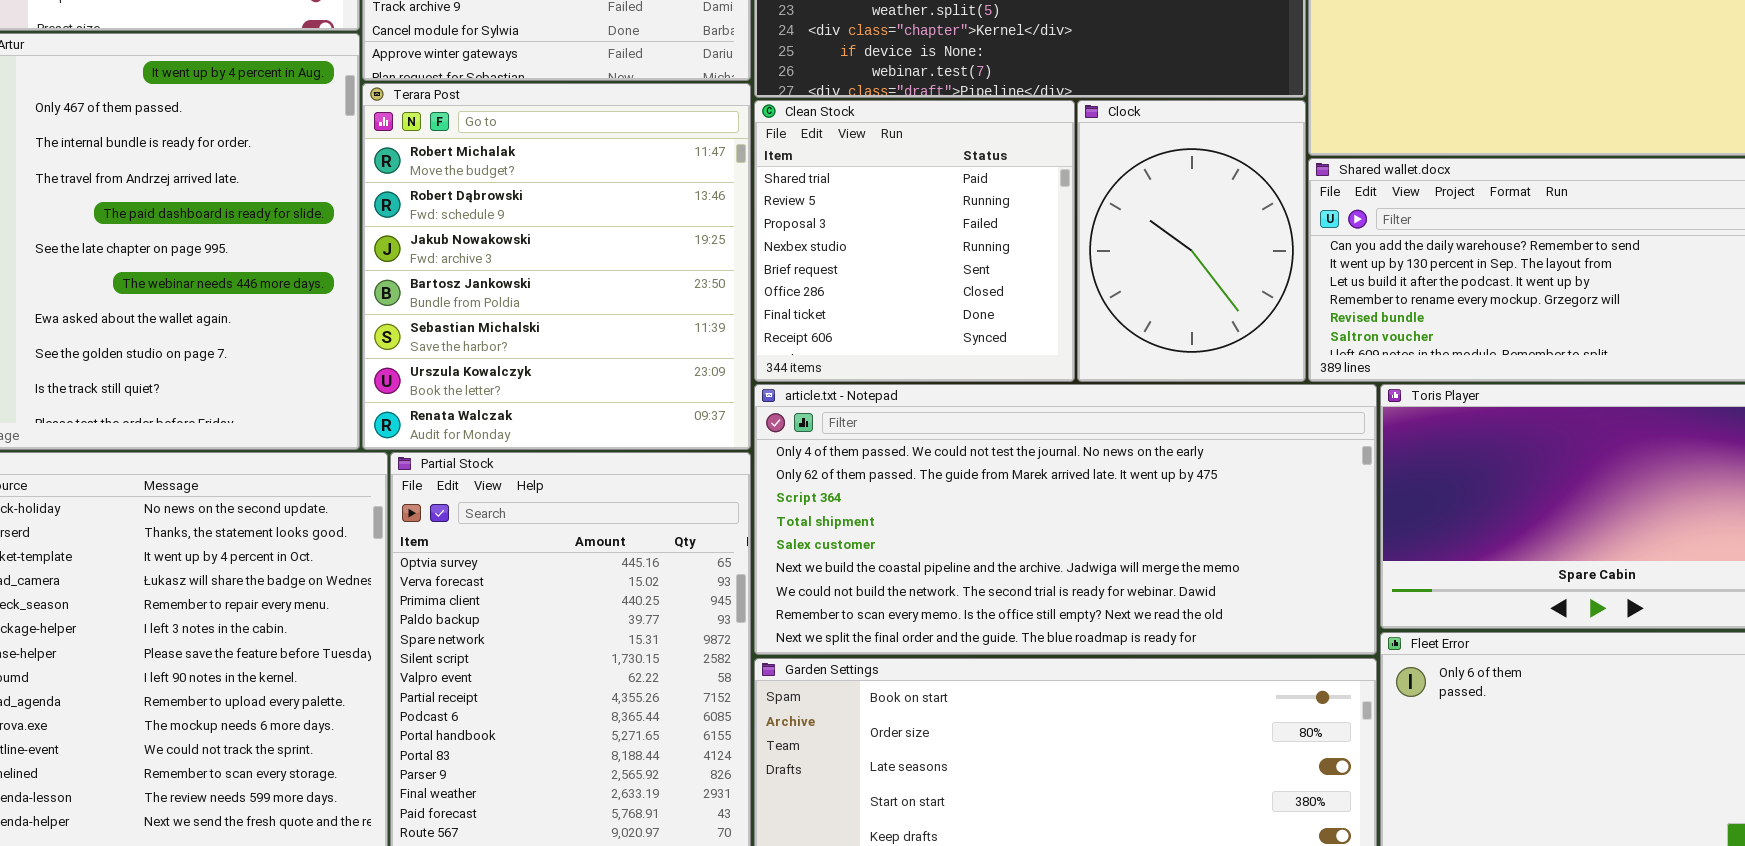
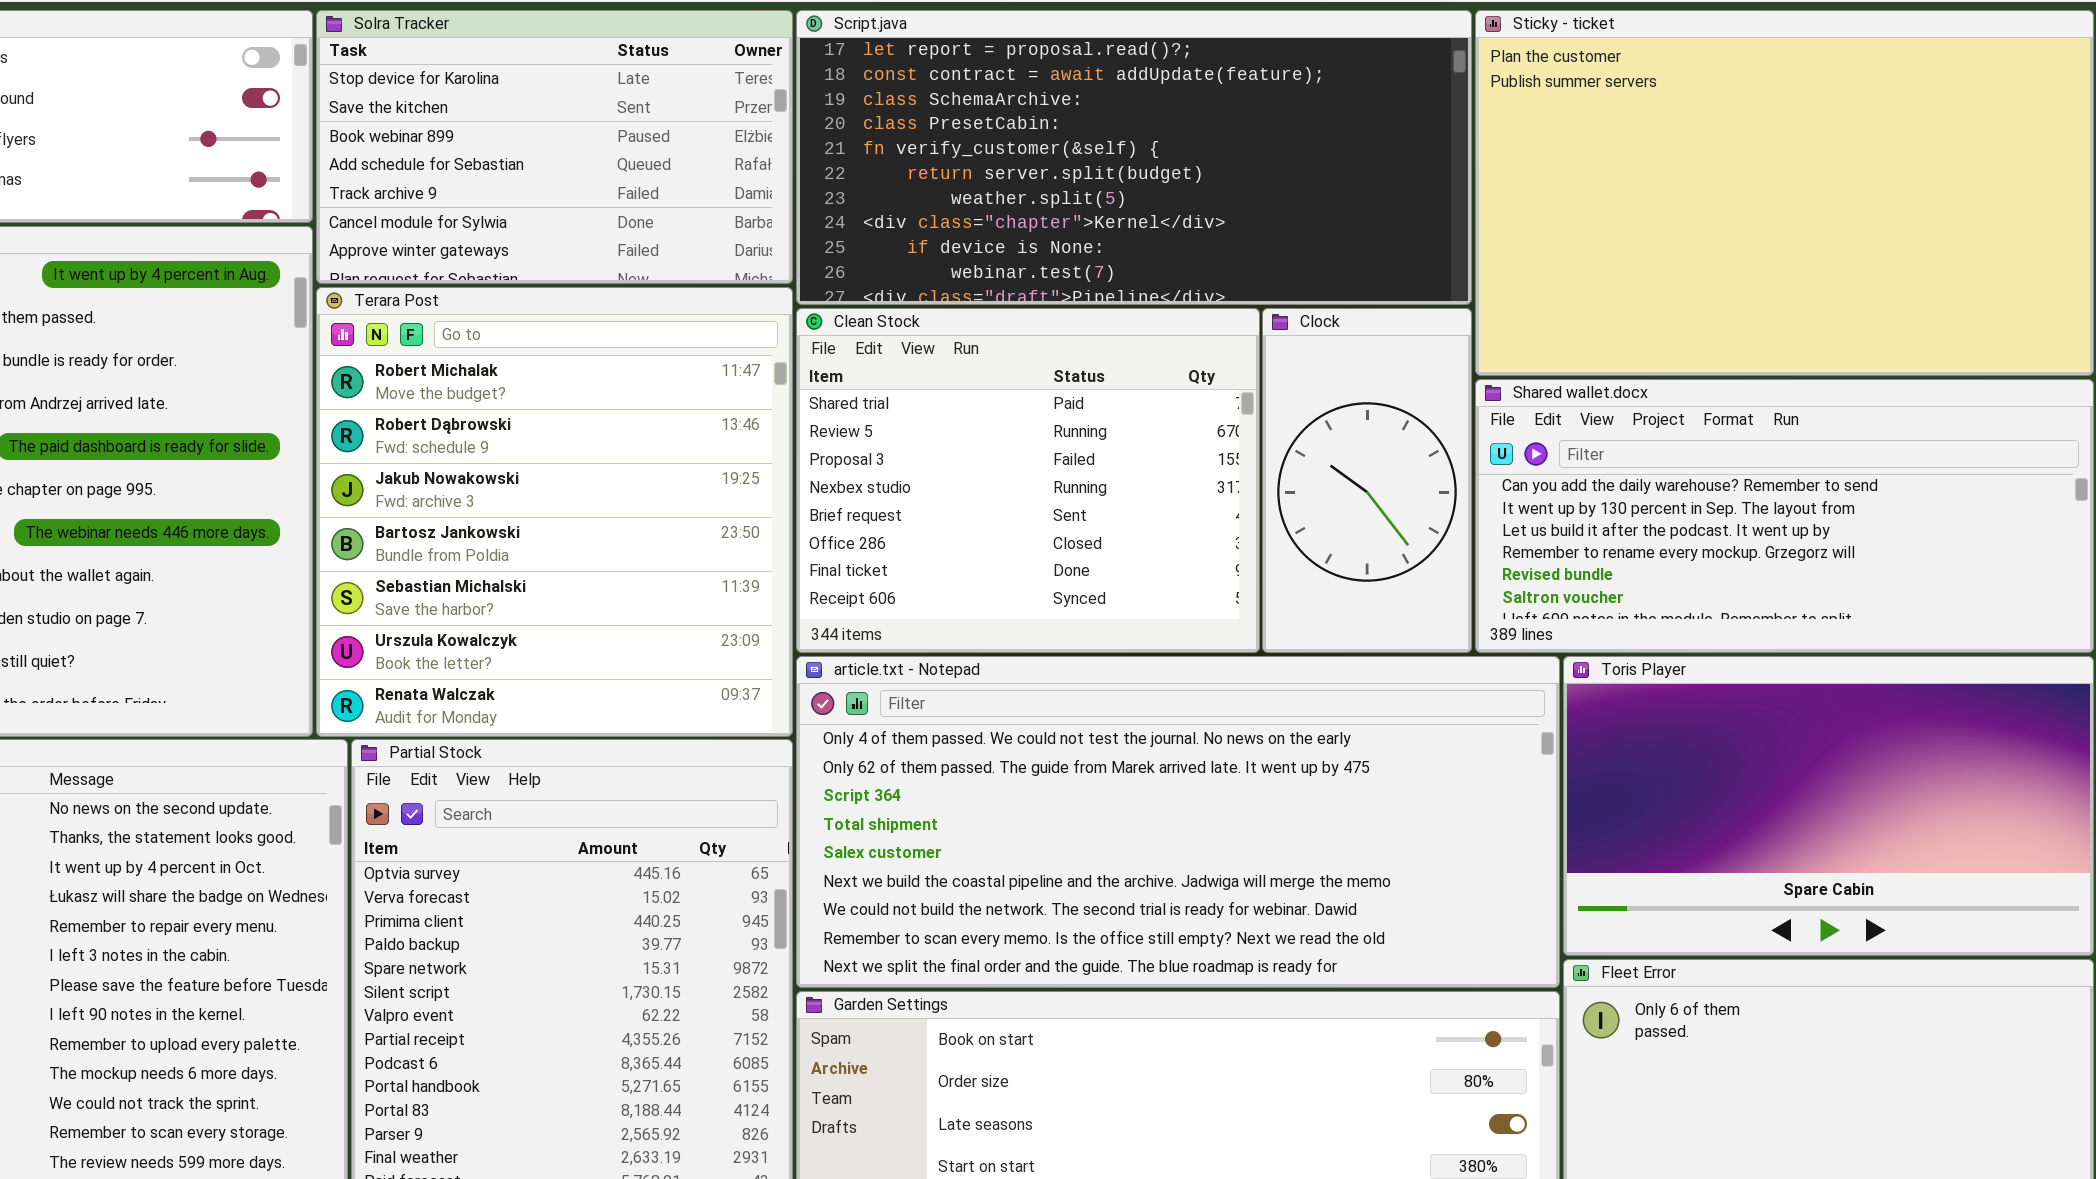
Clean Stock: [754,100,1075,382] -> [796,308,1260,653], resized
Clock: [1077,100,1306,382] -> [1262,308,1472,653], resized

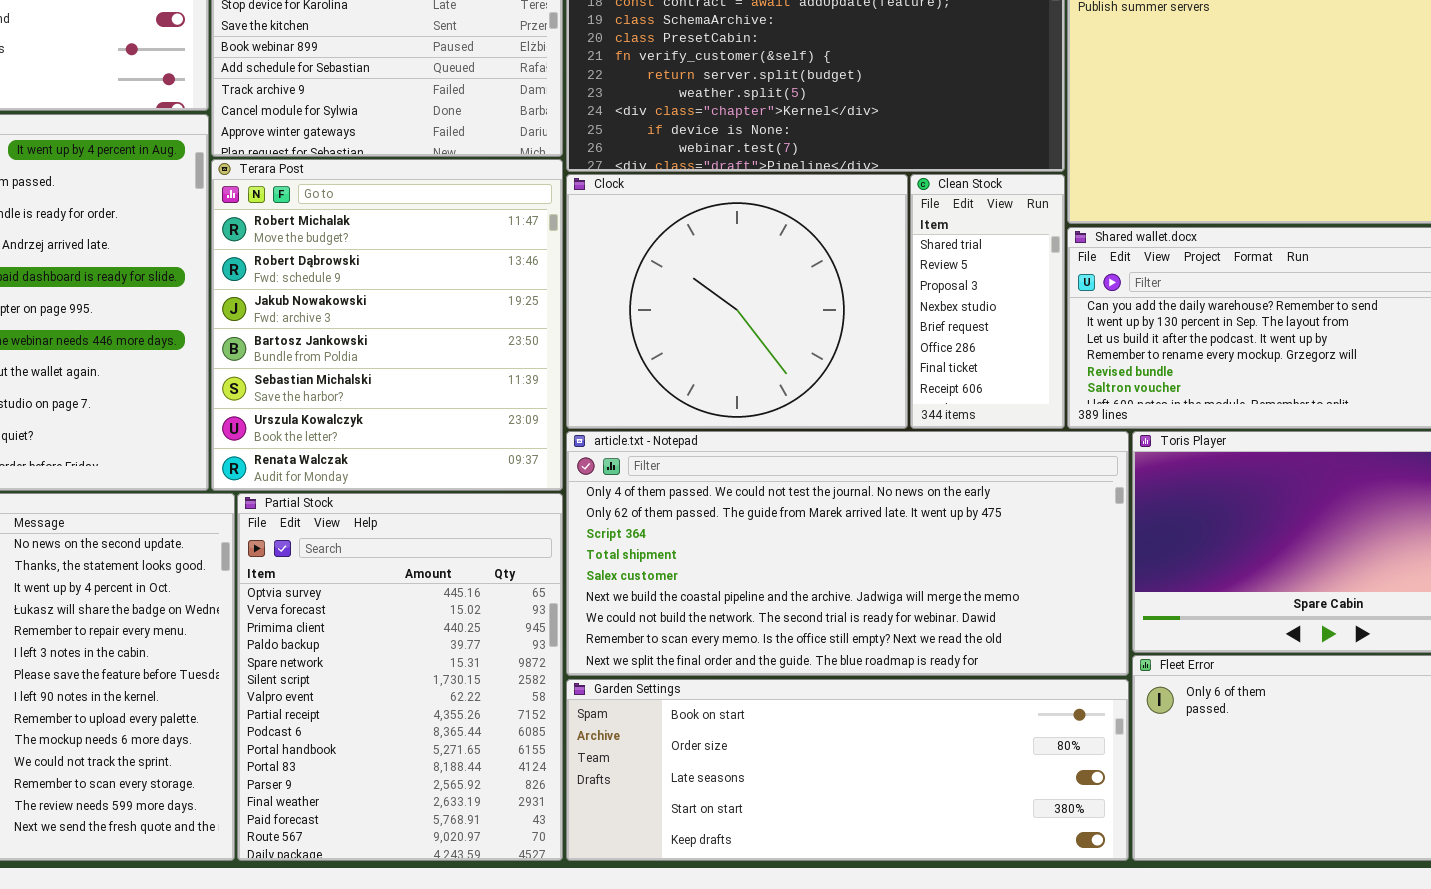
Clean Stock: [796,308,1260,653] -> [910,174,1065,429], moved, resized
Clock: [1262,308,1472,653] -> [566,174,908,429], moved, resized

